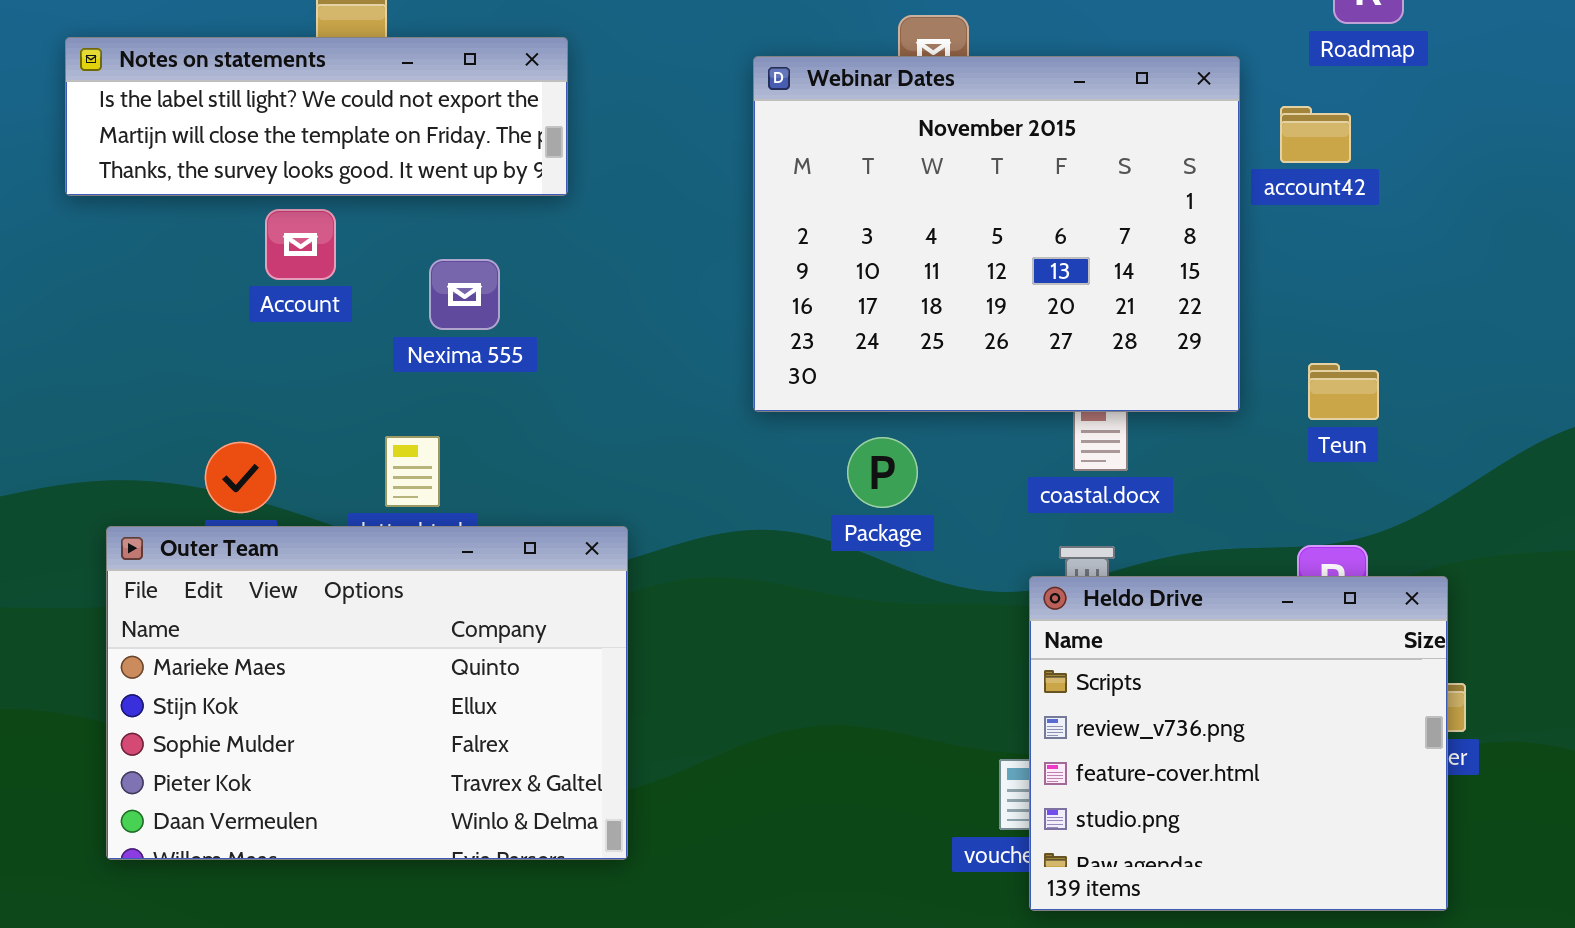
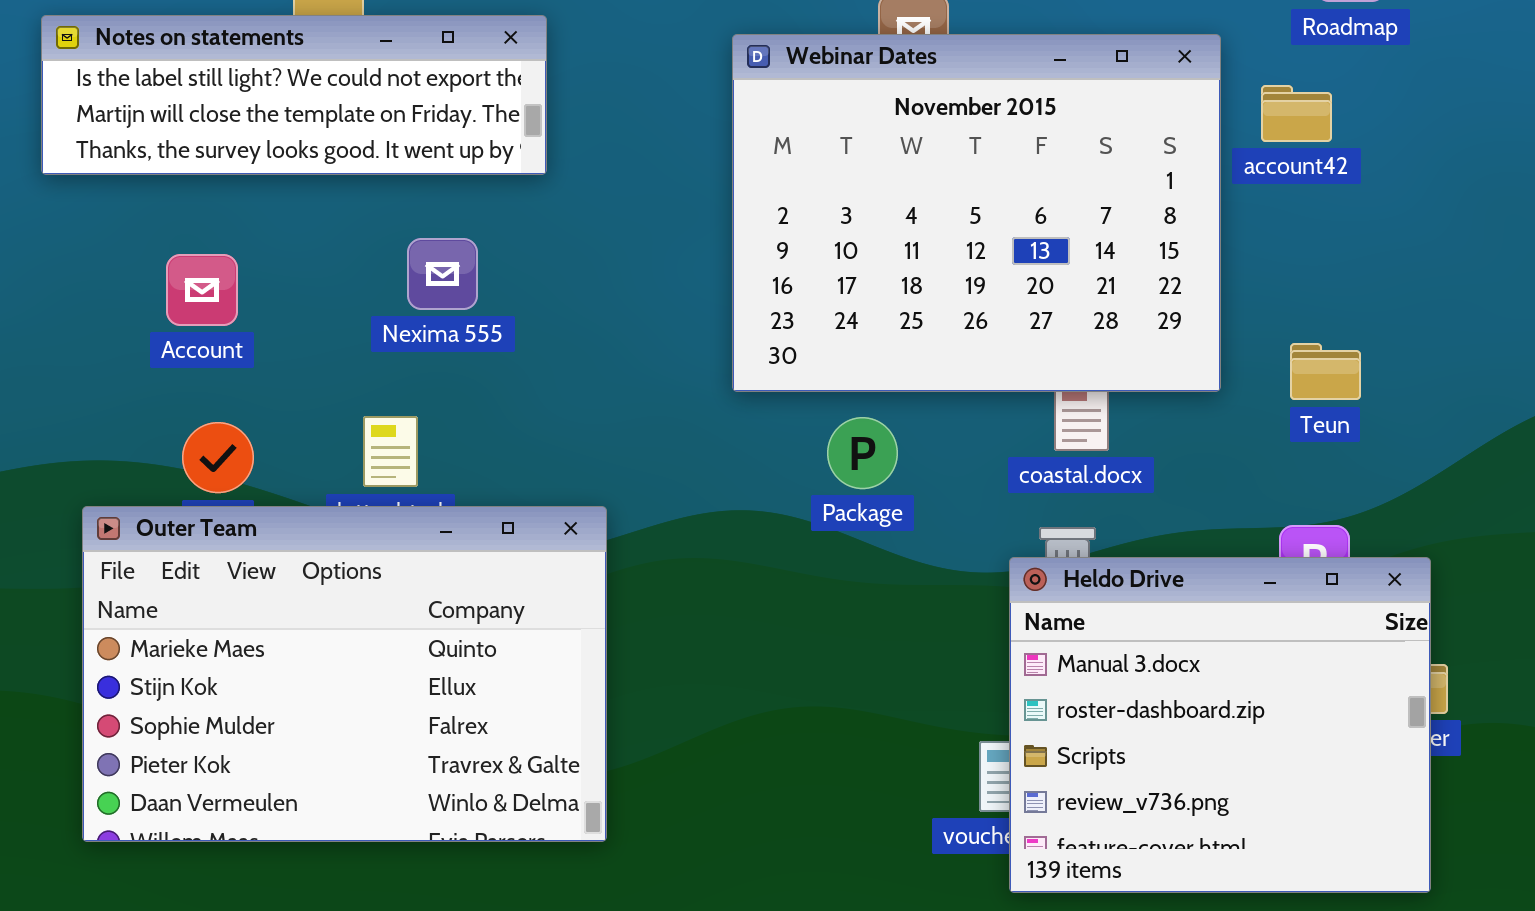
Account: [265,209,336,280] -> [166,254,238,326], moved
Heldo Drive: [1029,576,1448,911] -> [1009,557,1431,893], scrolled up 2 rows

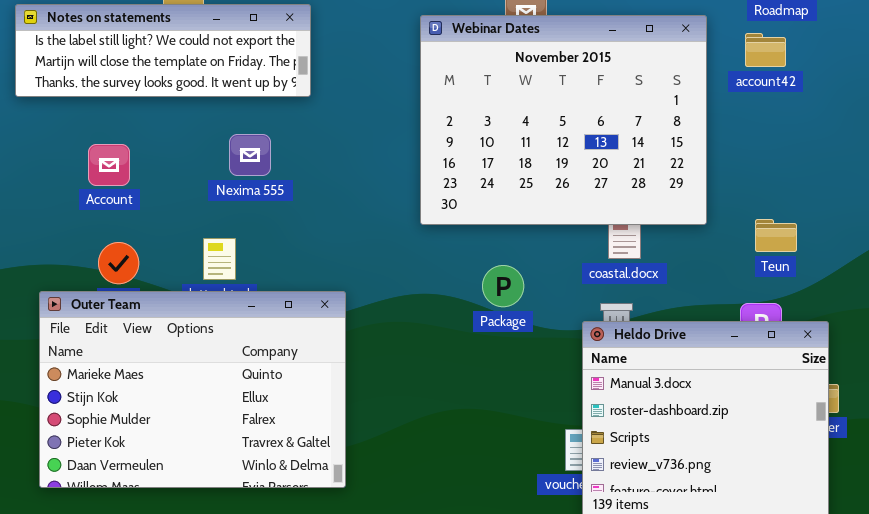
account42: [1261,85,1332,142] -> [745,33,786,67], moved
Teun: [1290,343,1361,400] -> [755,219,797,252], moved
Package: [827,417,898,489] -> [482,265,524,307], moved

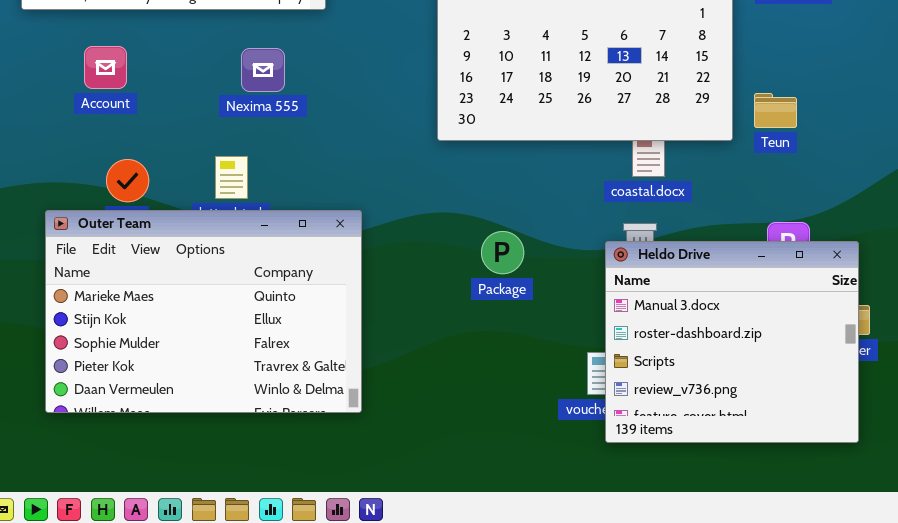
Account: [88,144,130,186] -> [84,46,127,89], moved
Teun: [755,219,797,252] -> [754,93,797,128], moved
Package: [482,265,524,307] -> [481,231,524,274], moved

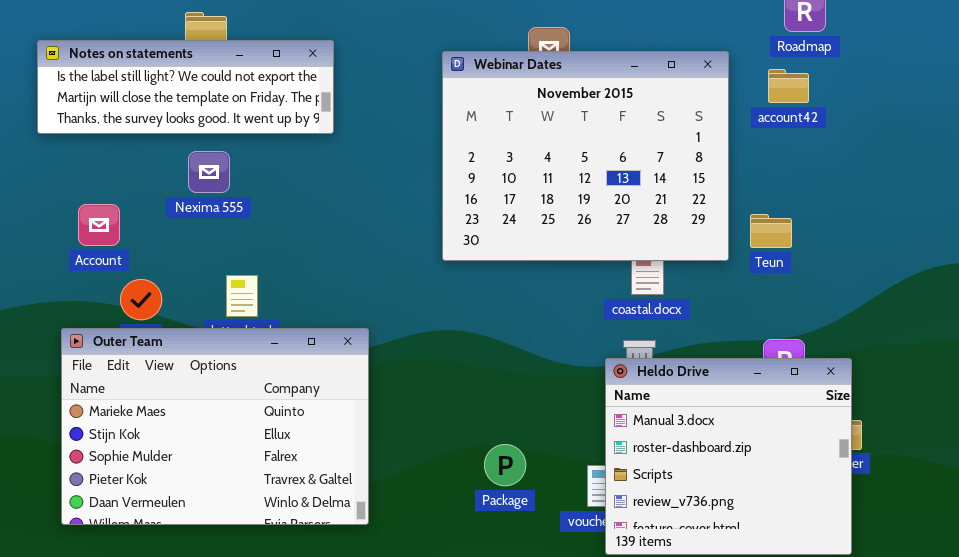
Account: [84,46,127,89] -> [78,204,120,246], moved
Nexima 555: [241,48,285,92] -> [188,151,230,193], moved
Package: [481,231,524,274] -> [484,444,526,486], moved

